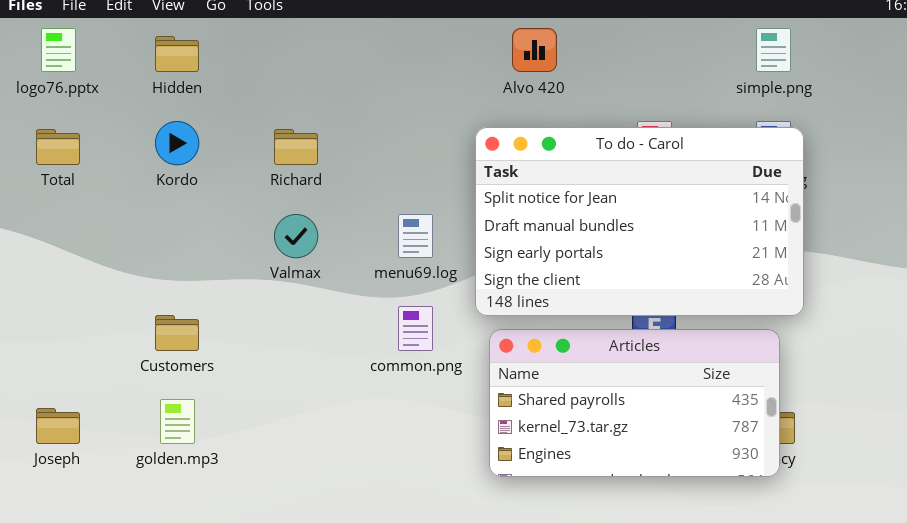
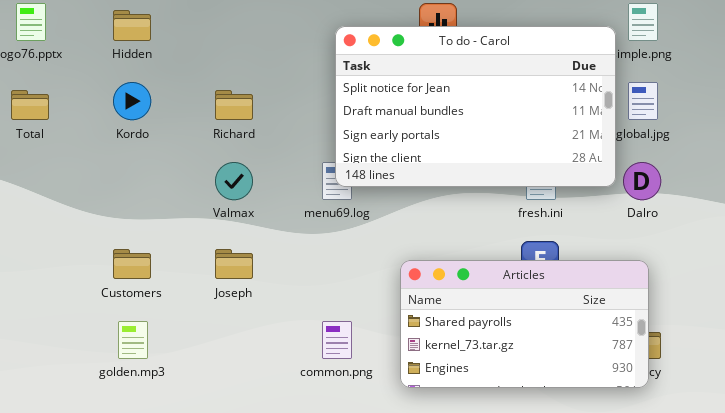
To do - Carol: [475,127,804,316] -> [335,26,616,187], moved
common.png: [398,306,433,351] -> [322,321,352,359], moved
Joseph: [36,408,80,444] -> [215,249,253,279], moved

